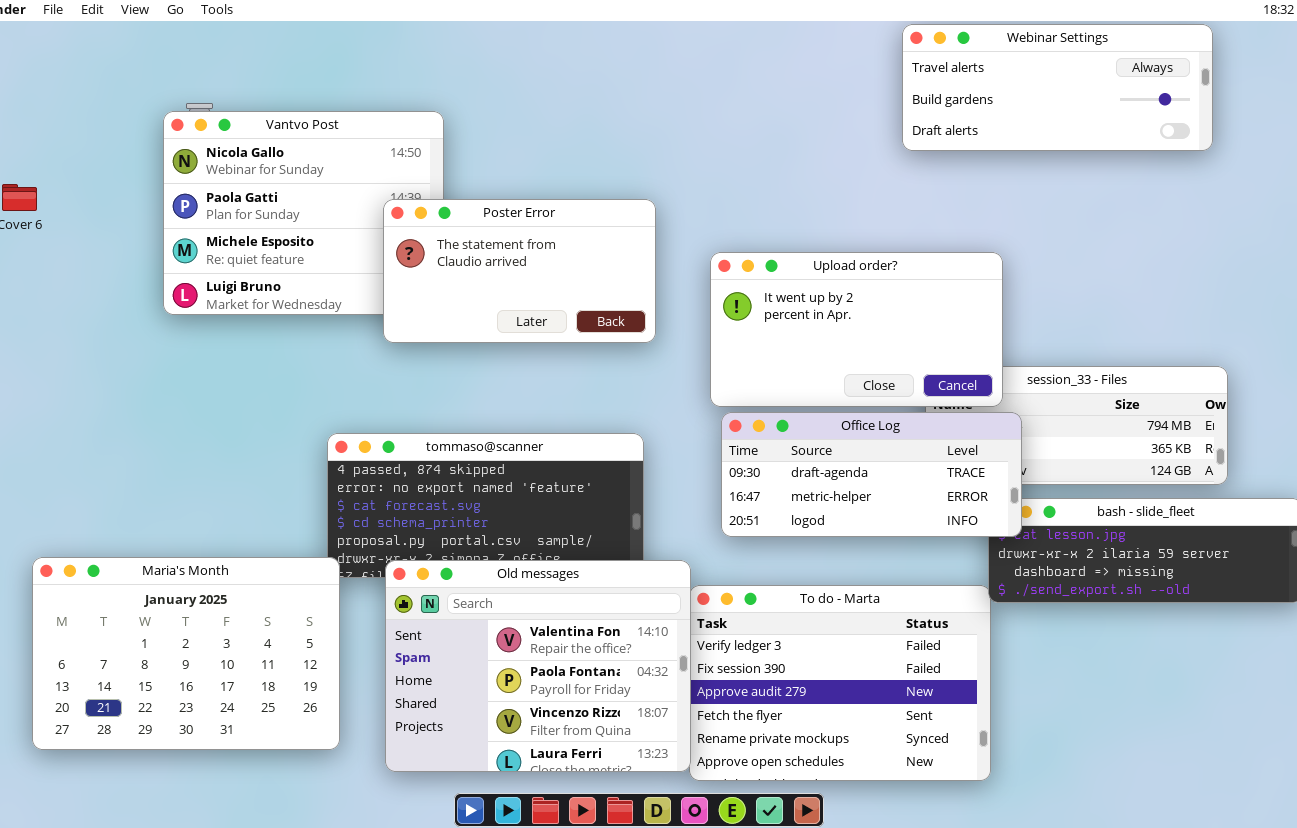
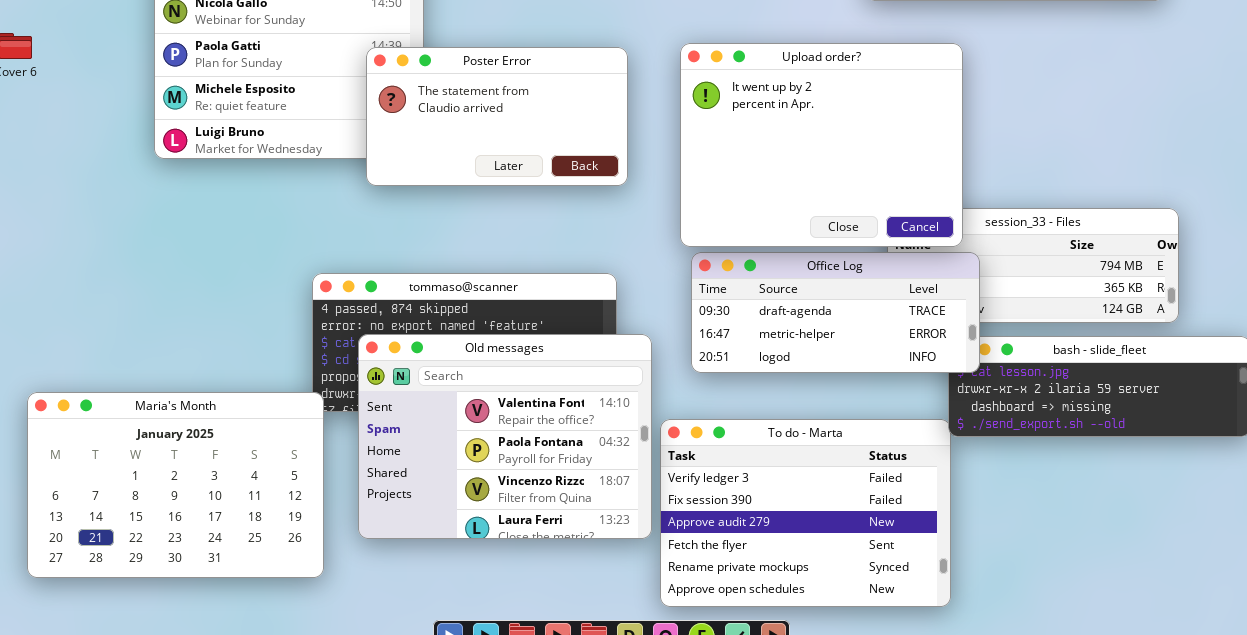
Upload order?: [710,252,1003,407] -> [680,43,963,247], resized
Old messages: [385,560,691,772] -> [358,334,652,539], moved

